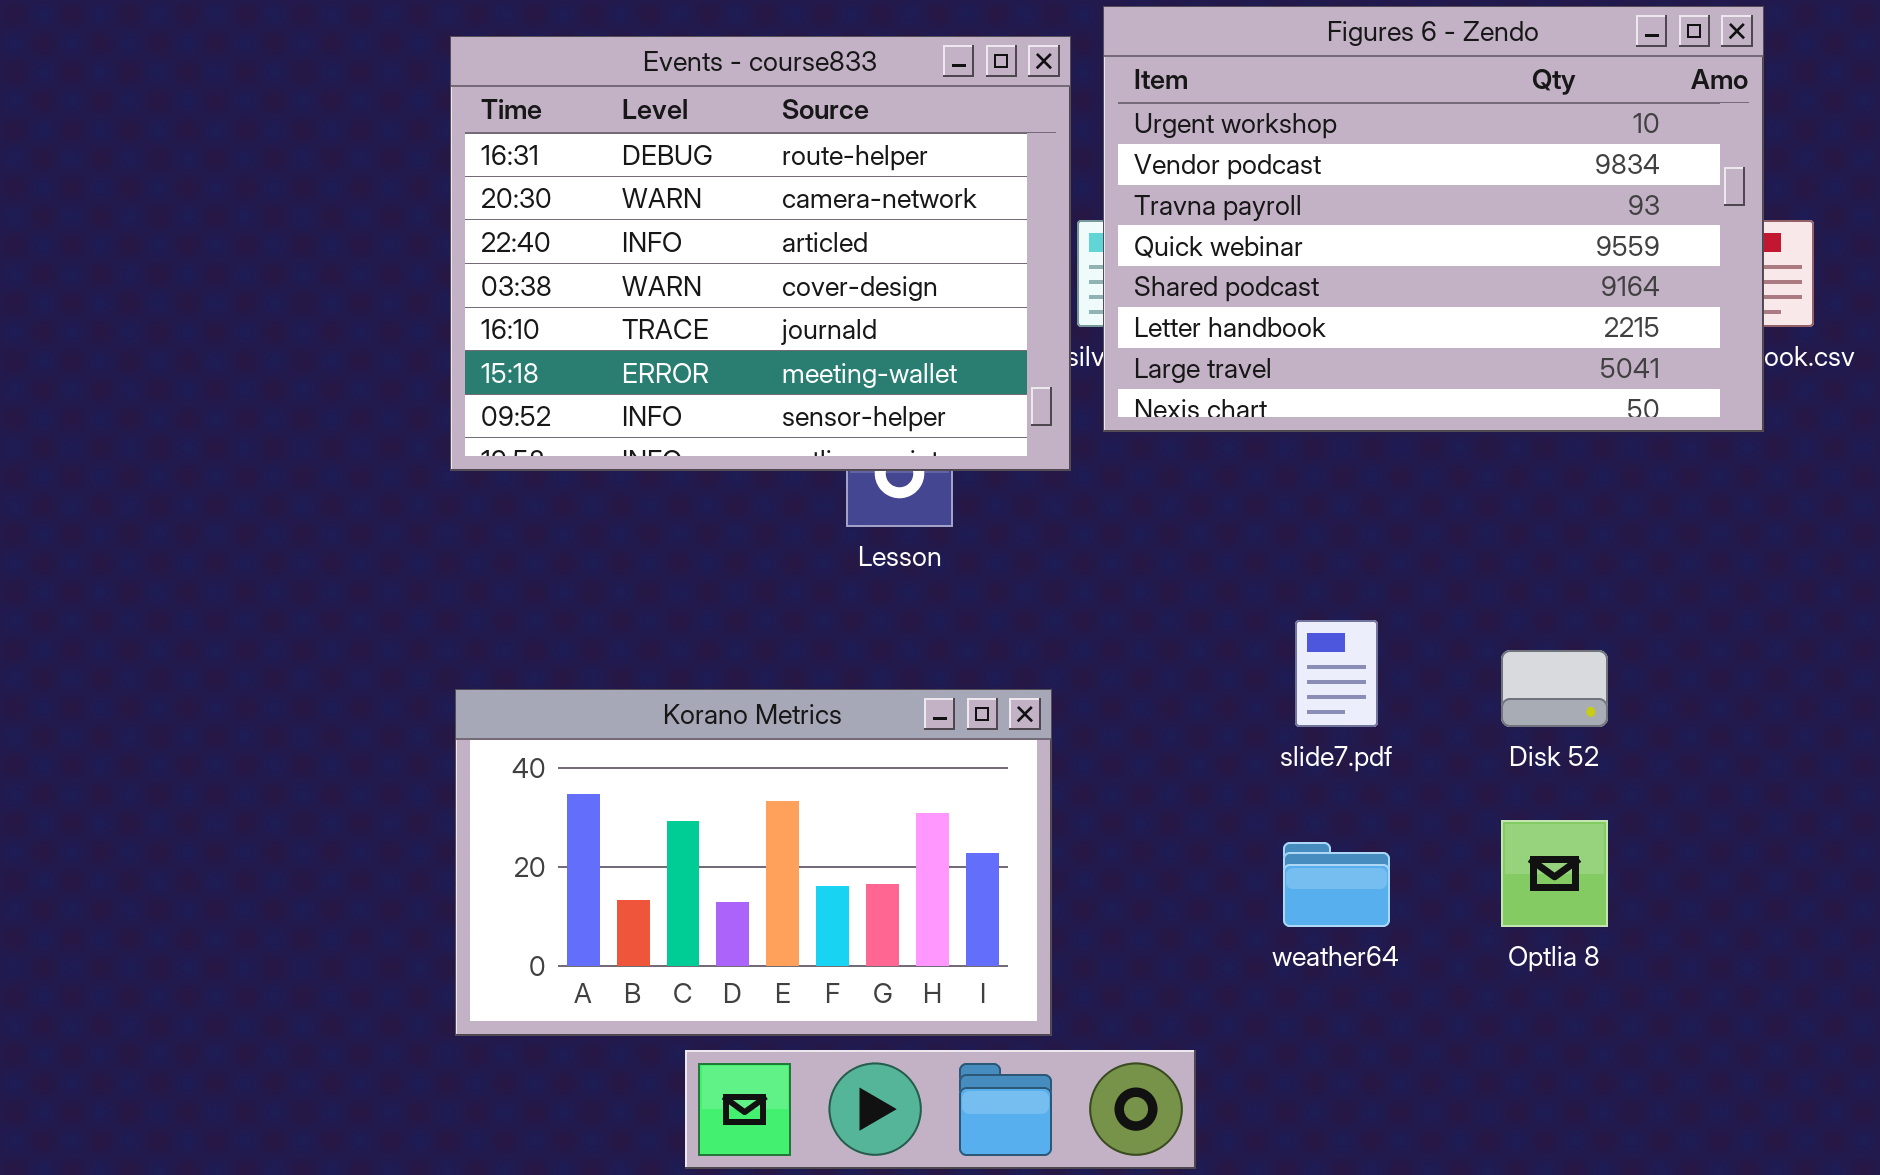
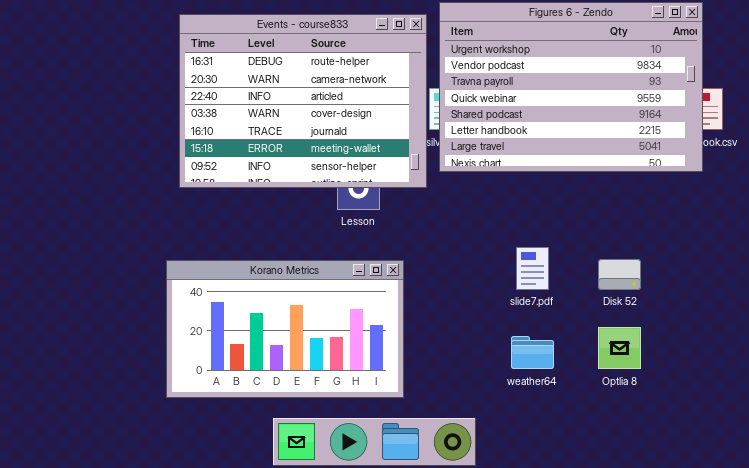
Korano Metrics: [455,689,1052,1036] -> [166,260,404,398], moved

